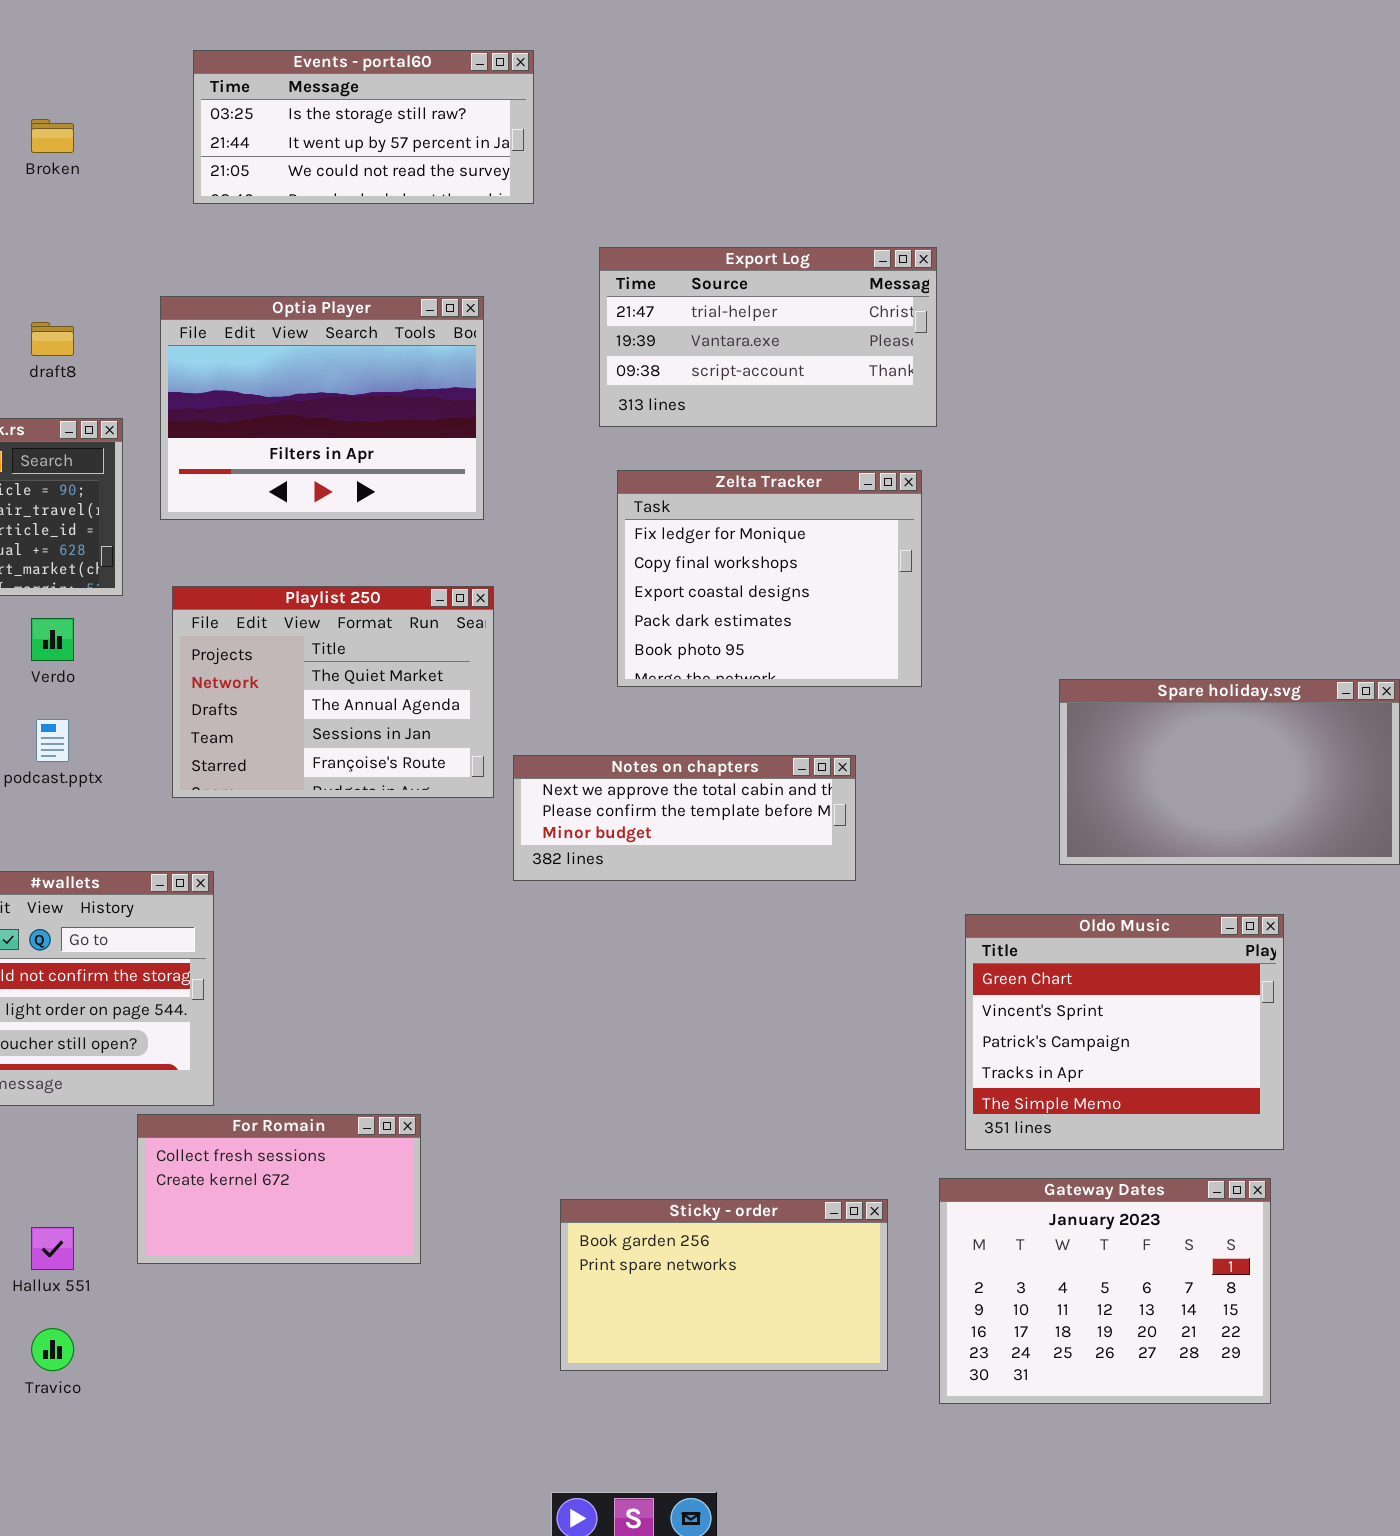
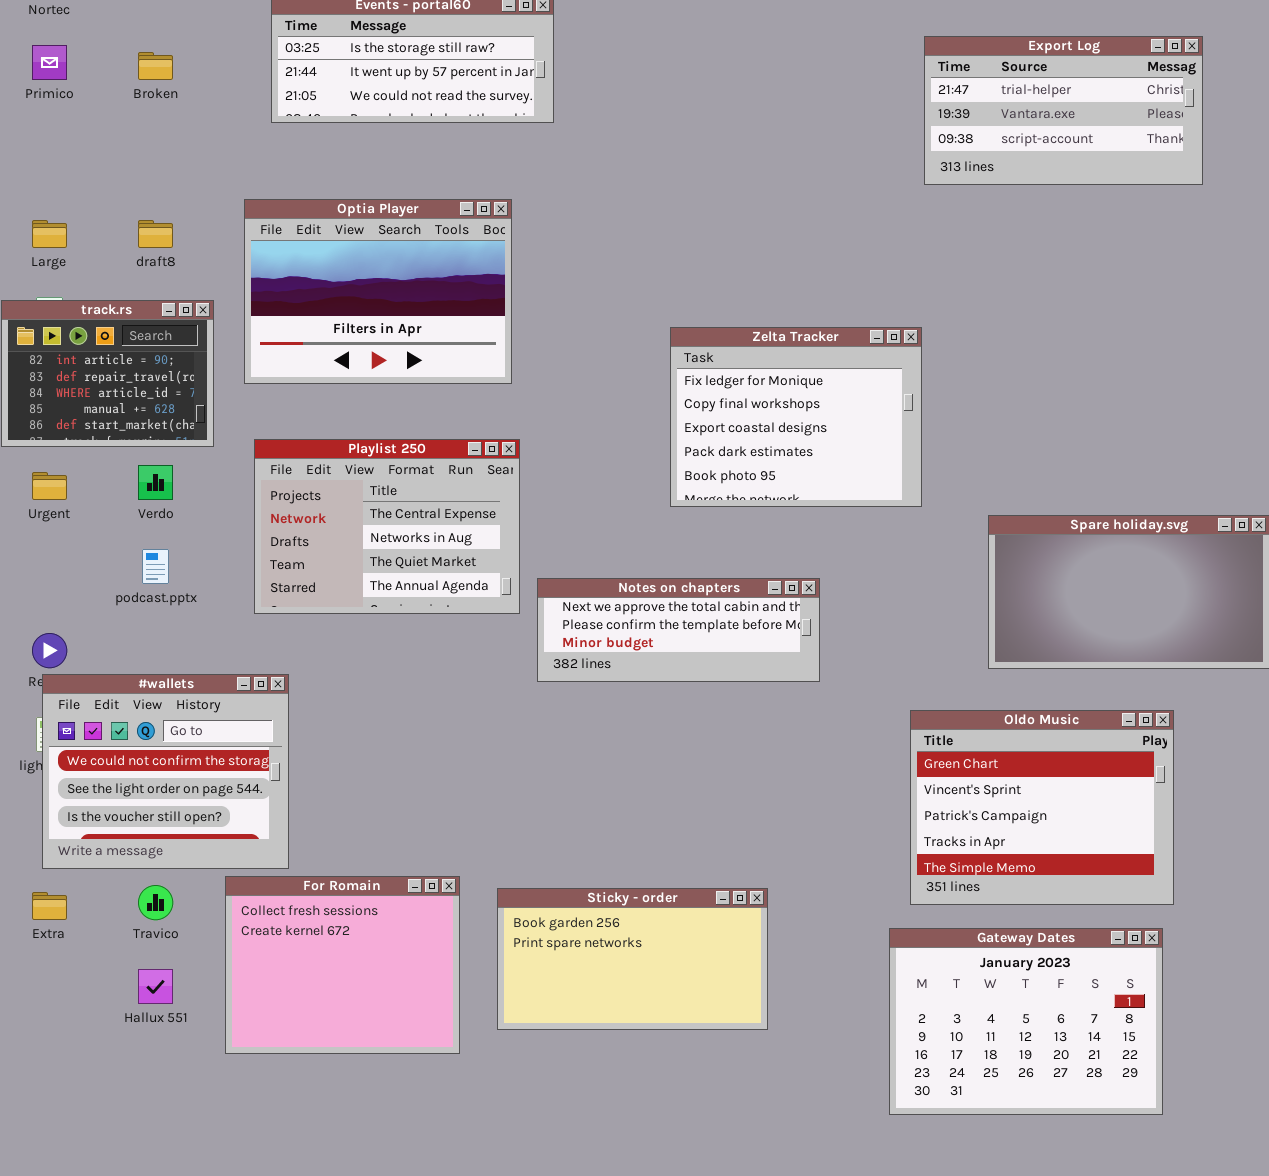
Export Log: [599,247,937,427] -> [924,36,1203,185], moved
Zelta Tracker: [617,470,922,687] -> [670,327,922,507], moved
Playlist 250: [172,586,494,798] -> [254,439,520,614], scrolled up 2 rows
For Romain: [137,1114,421,1264] -> [225,876,460,1054], resized
Sticky - order: [560,1199,888,1371] -> [497,888,768,1030], moved
Travico: [31,1328,74,1371] -> [138,885,173,920], moved

